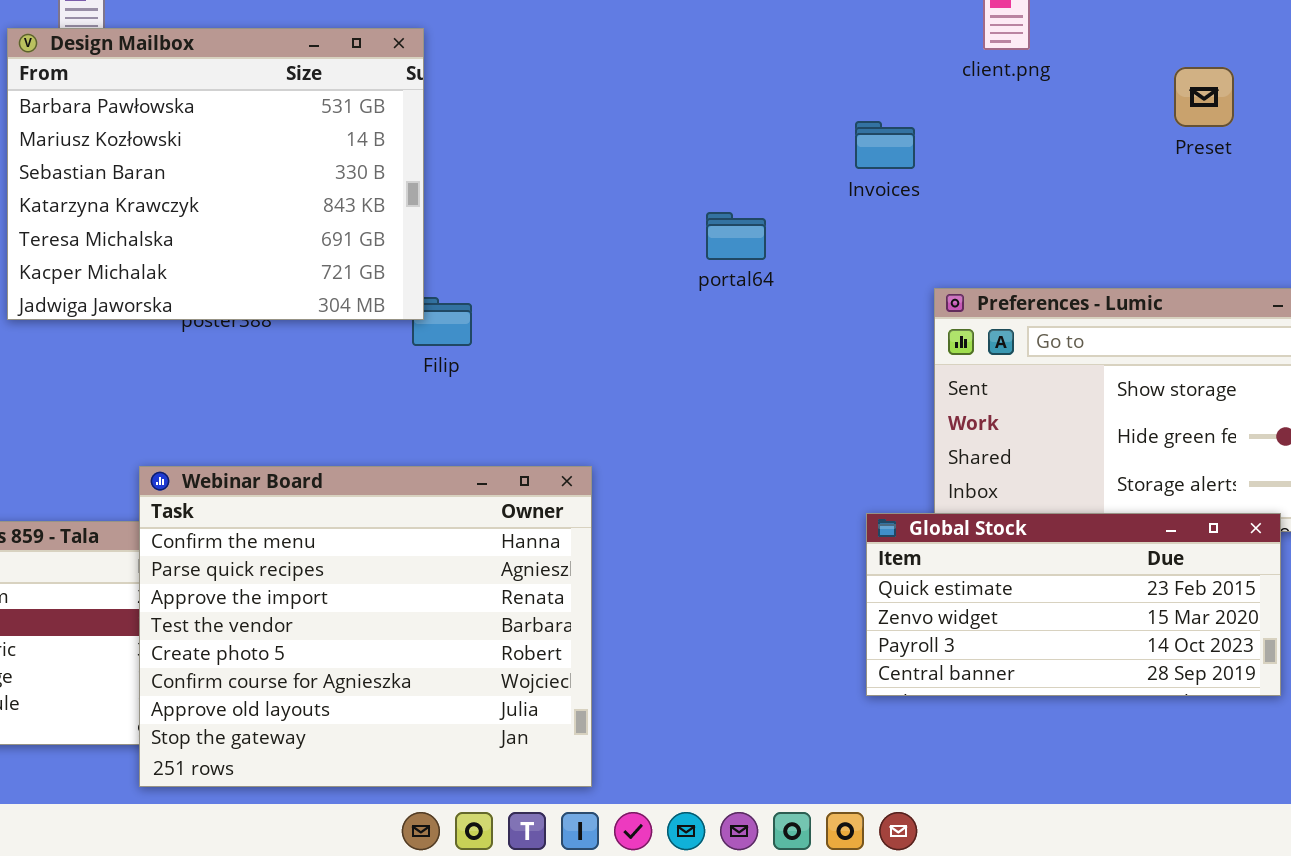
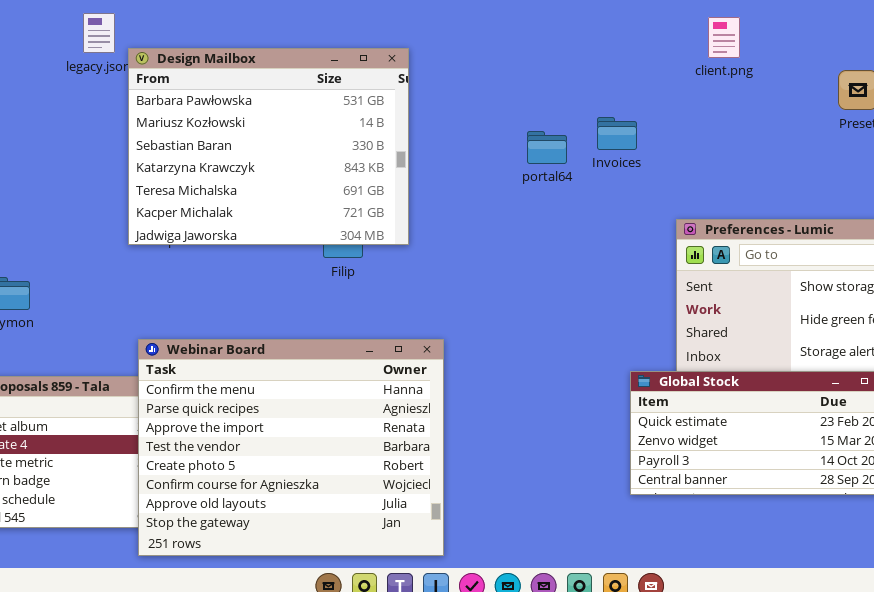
Design Mailbox: [7,28,424,320] -> [128,48,409,245], moved
Invoices: [855,121,915,169] -> [597,117,637,150], moved
portal64: [706,212,766,260] -> [527,131,567,164], moved

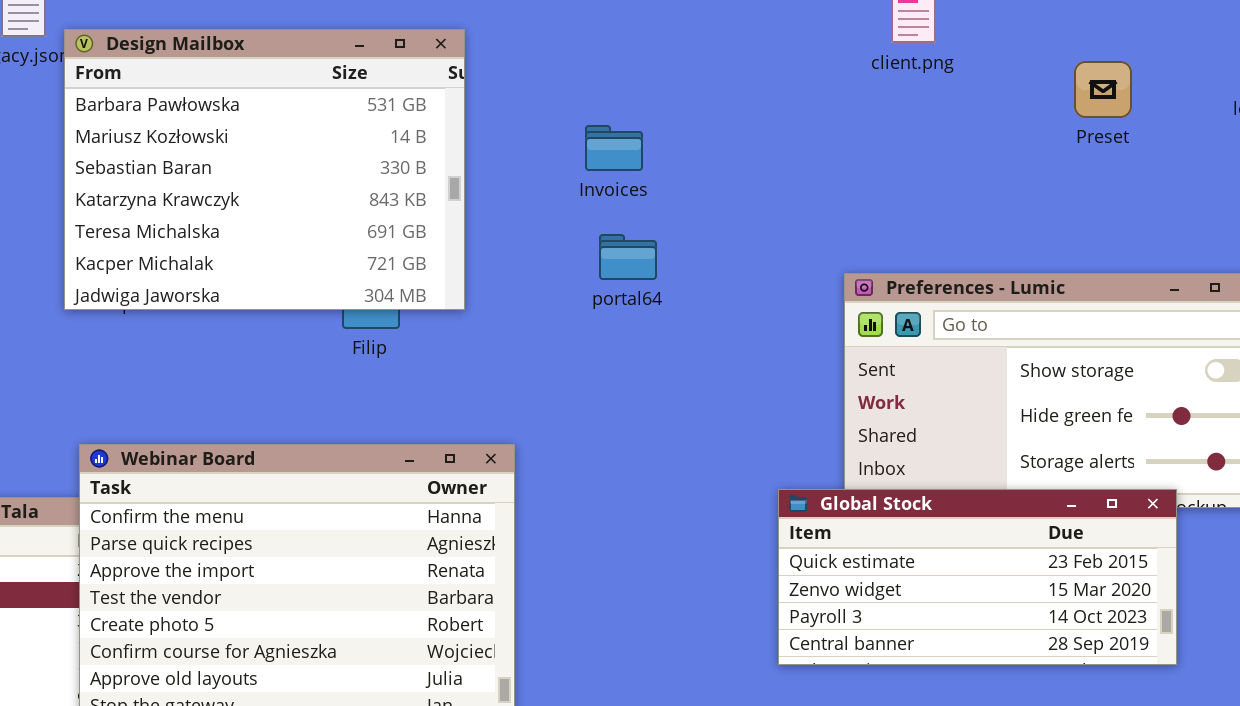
Invoices: [597,117,637,150] -> [585,125,643,171], moved
portal64: [527,131,567,164] -> [599,234,657,280], moved

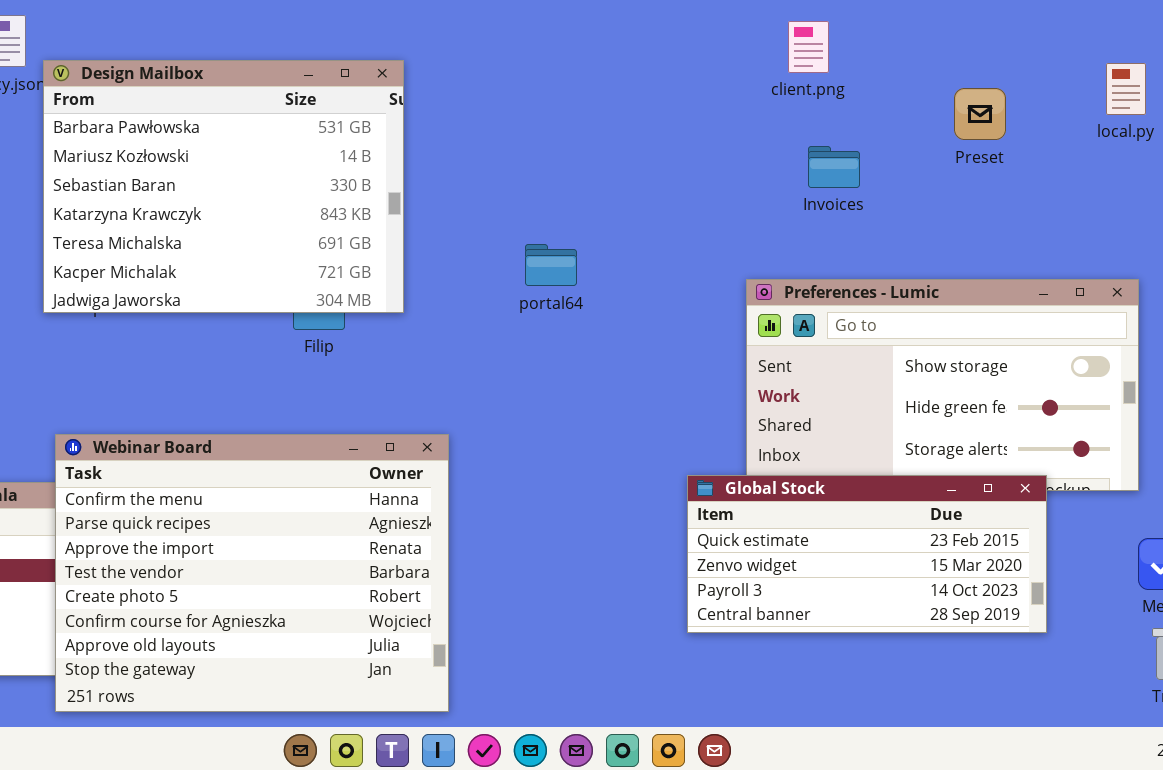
Invoices: [585,125,643,171] -> [808,146,860,188], moved

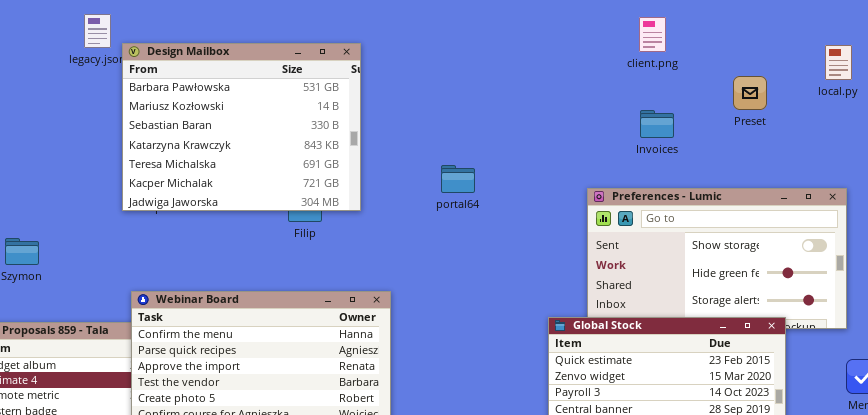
client.png: [788,21,829,73] -> [639,17,666,52], moved
Preset: [954,88,1006,140] -> [733,76,767,110], moved
Invoices: [808,146,860,188] -> [640,110,674,138], moved

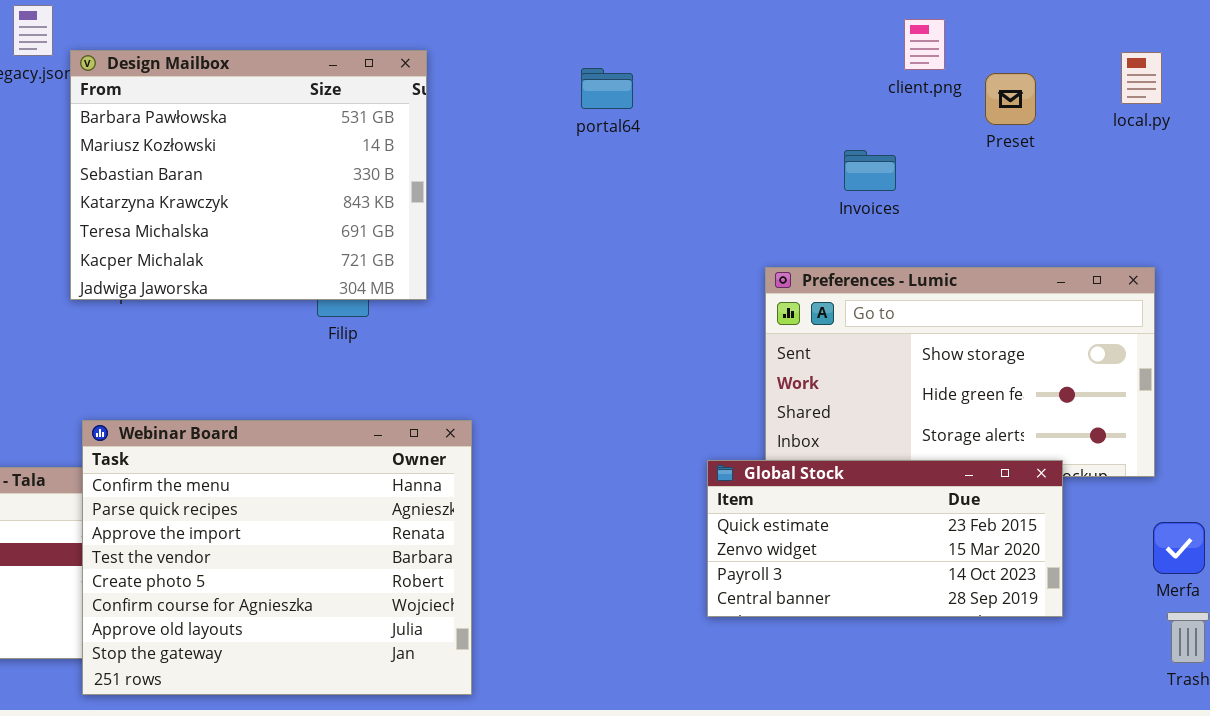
client.png: [639,17,666,52] -> [904,19,945,70], moved
Preset: [733,76,767,110] -> [985,73,1036,125], moved
portal64: [441,165,475,193] -> [581,68,633,109], moved

